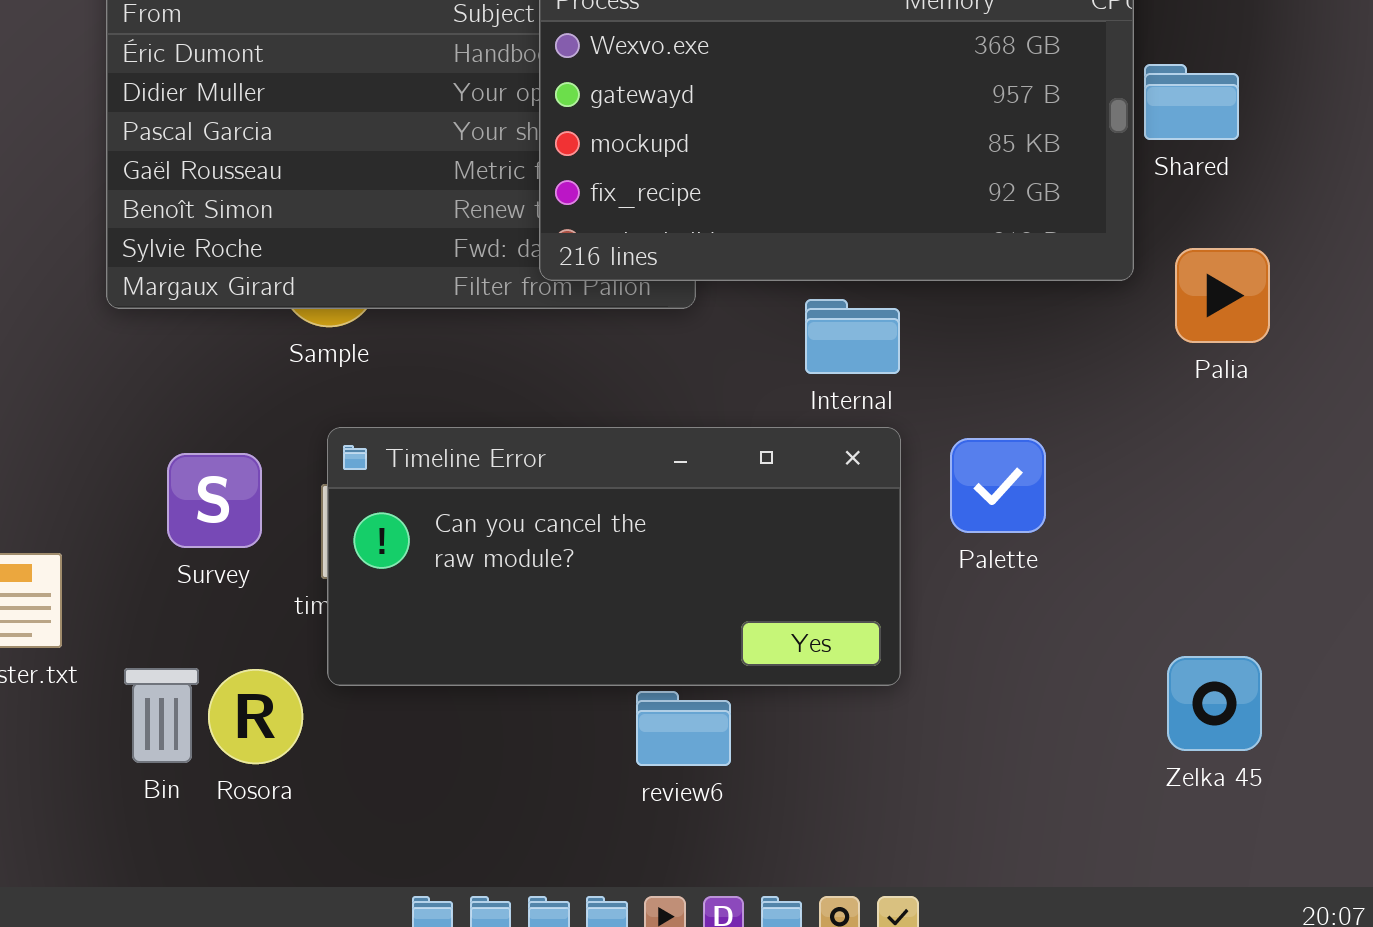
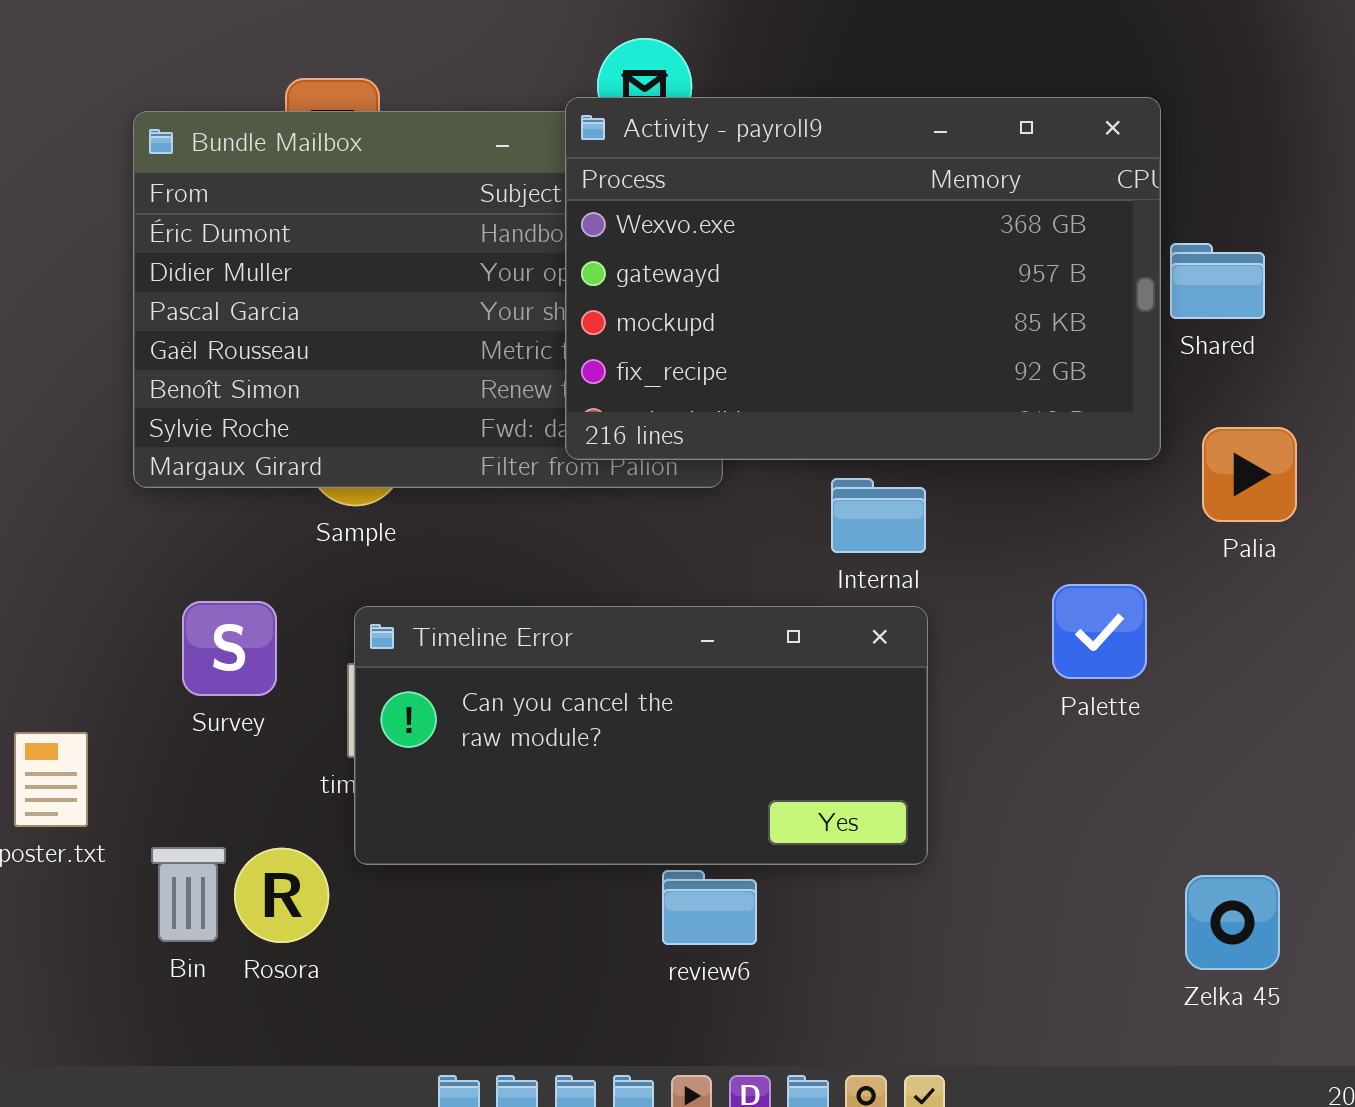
Palette: [950,438,1046,533] -> [1052,584,1147,679], moved
Survey: [167,453,262,548] -> [182,601,277,696], moved
Zelka 45: [1167,656,1262,751] -> [1185,875,1280,970], moved

